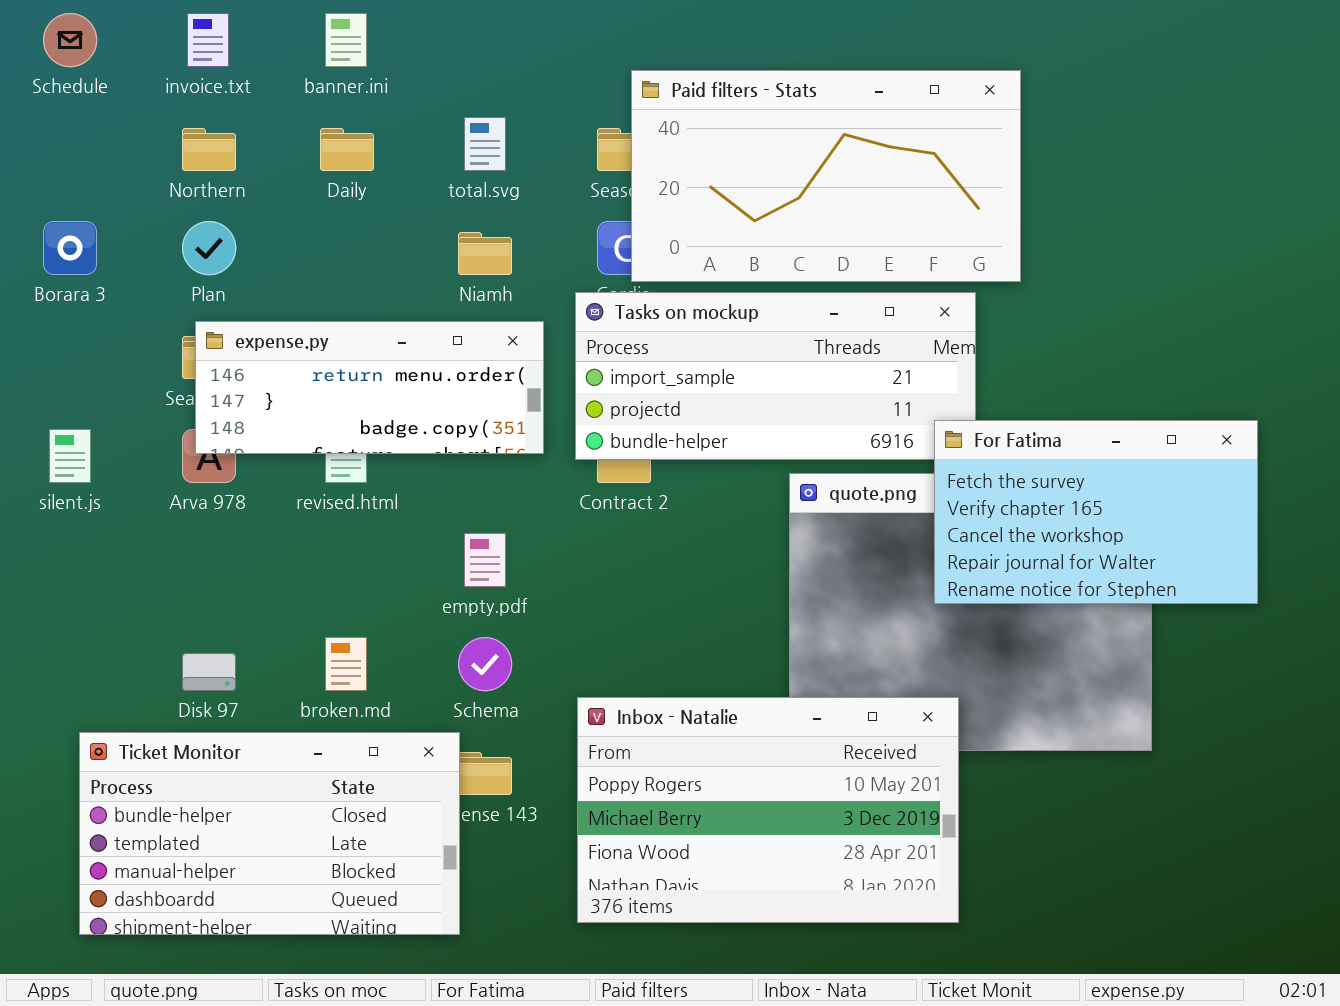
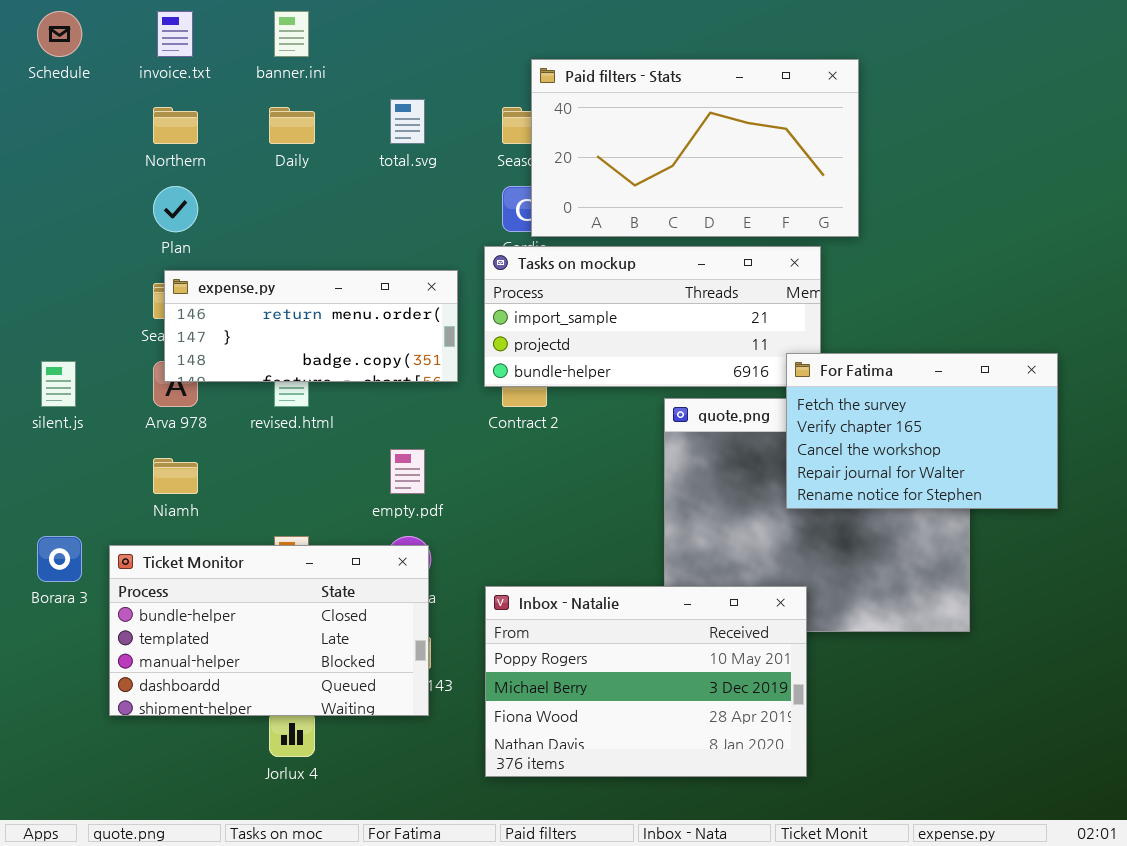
Borara 3: [43,221,97,275] -> [37,536,82,582], moved
Niamh: [458,232,512,275] -> [153,458,198,494], moved
Ticket Monitor: [79,732,460,935] -> [109,545,429,716], moved

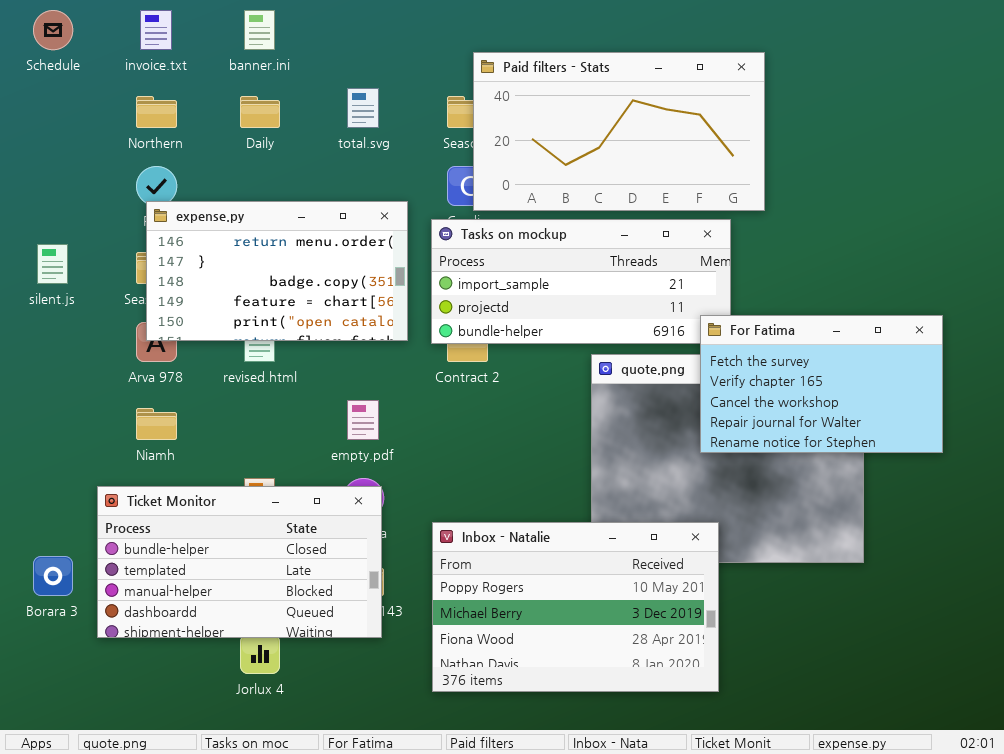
expense.py: [164,270,458,382] -> [146,201,408,341], resized
silent.js: [41,361,76,407] -> [37,244,68,284], moved
Borara 3: [37,536,82,582] -> [33,556,73,596], moved

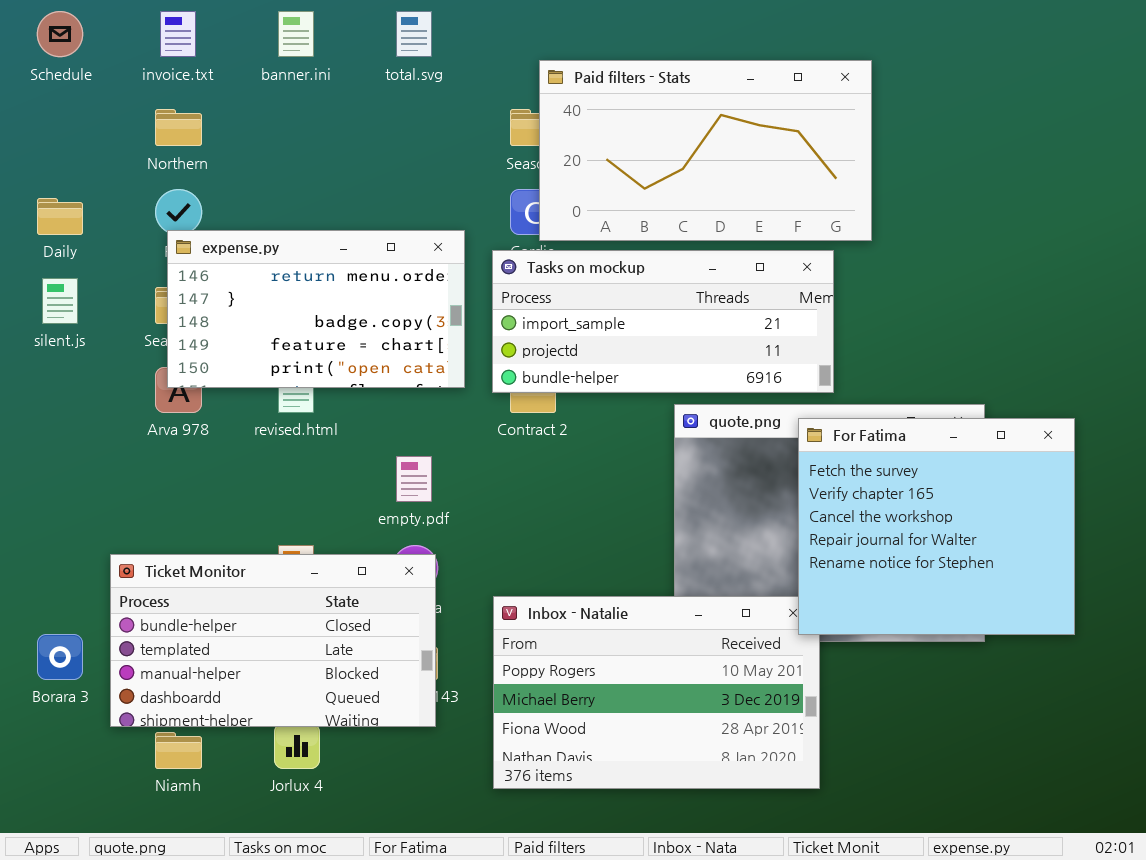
total.svg: [347,88,379,128] -> [396,11,432,57], moved
Daily: [240,96,280,128] -> [37,198,83,235], moved
For Fatima: [700,315,943,453] -> [798,418,1075,635], moved, resized
Niamh: [136,408,177,440] -> [155,732,202,769], moved

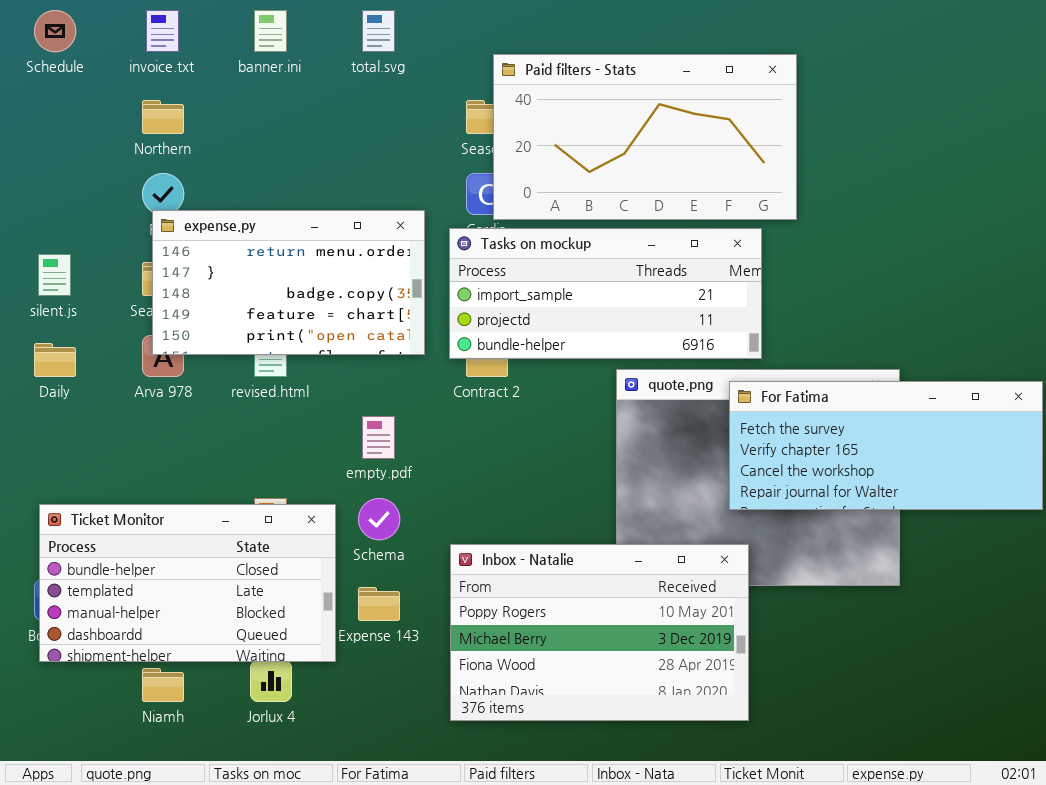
Daily: [37,198,83,235] -> [34,343,76,377], moved
For Fatima: [798,418,1075,635] -> [729,381,1043,510], resized
Ticket Monitor: [110,554,436,727] -> [39,504,336,662], moved

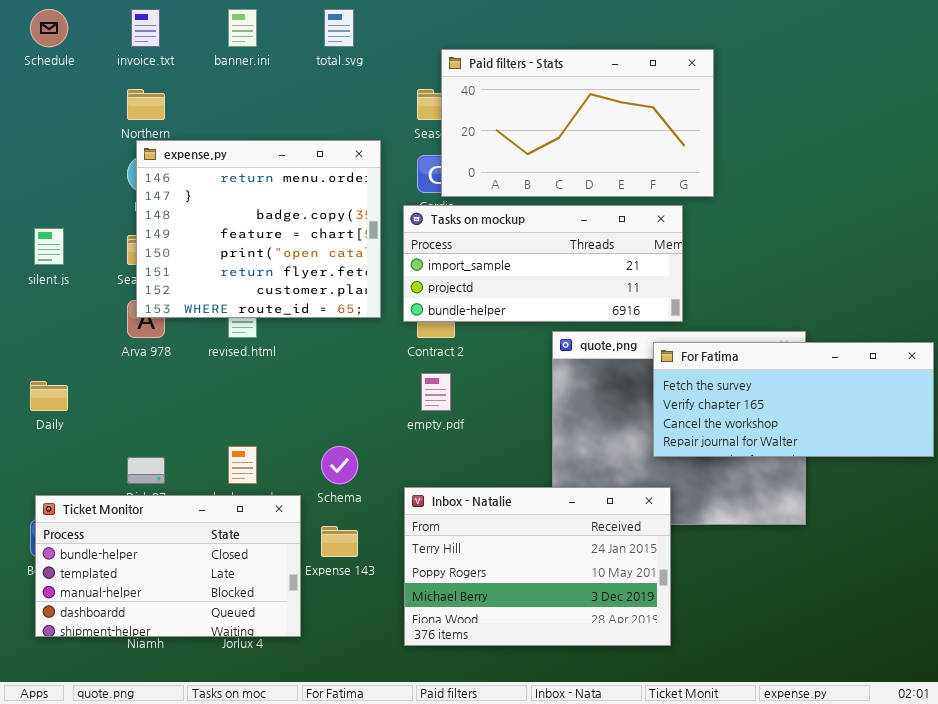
expense.py: [152,210,425,355] -> [136,140,381,318], resized
Daily: [34,343,76,377] -> [30,381,68,411], moved
empty.pdf: [362,416,395,459] -> [421,373,451,411], moved
Ticket Monitor: [39,504,336,662] -> [35,495,301,637], moved
Inbox - Natalie: [450,544,749,721] -> [404,487,671,646], scrolled up 1 row

